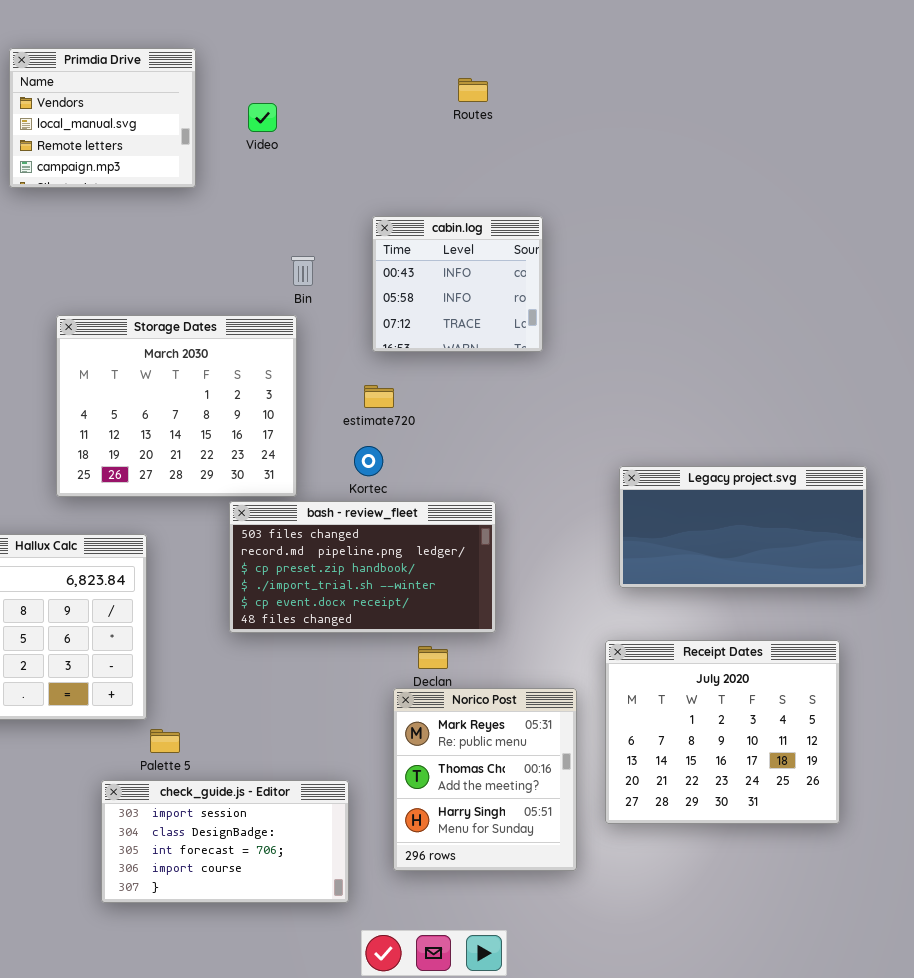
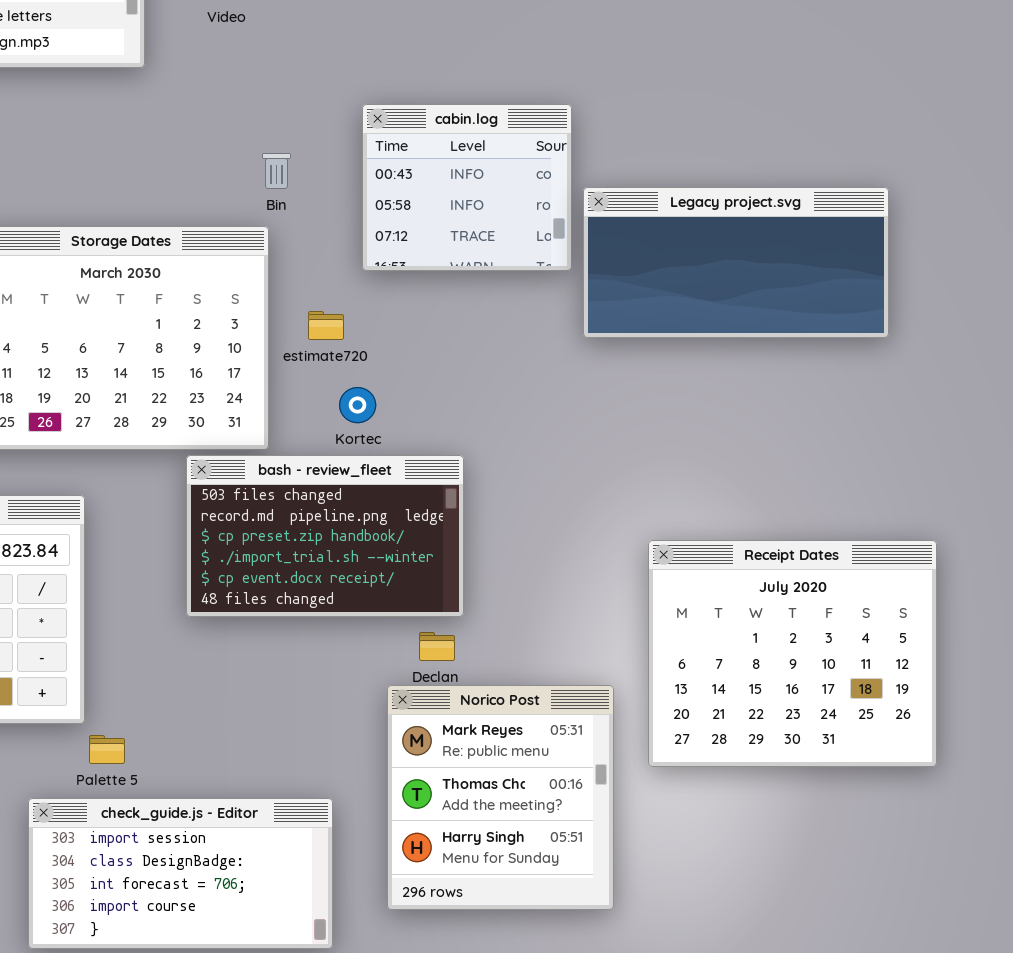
estimate720: [364,385,394,408] -> [308,311,344,340], moved
Legacy project.svg: [619,466,867,588] -> [583,187,889,338], moved
bash - review_fleet: [229,501,496,633] -> [186,455,464,617], resized
Receipt Dates: [605,640,840,824] -> [648,540,937,767], moved

